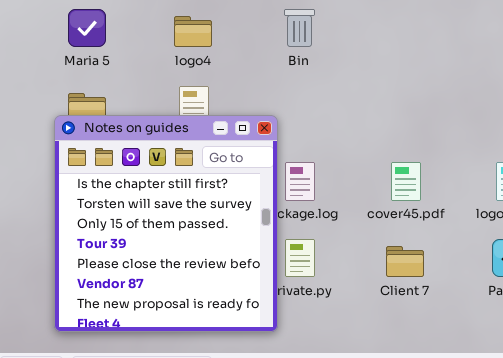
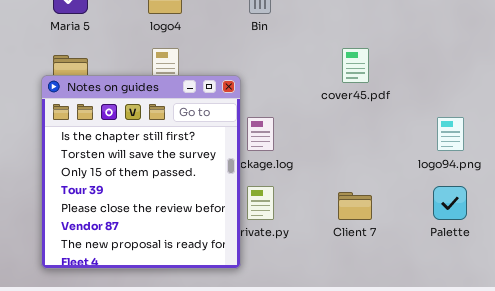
cover45.pdf: [391,162,421,201] -> [342,48,369,83], moved

